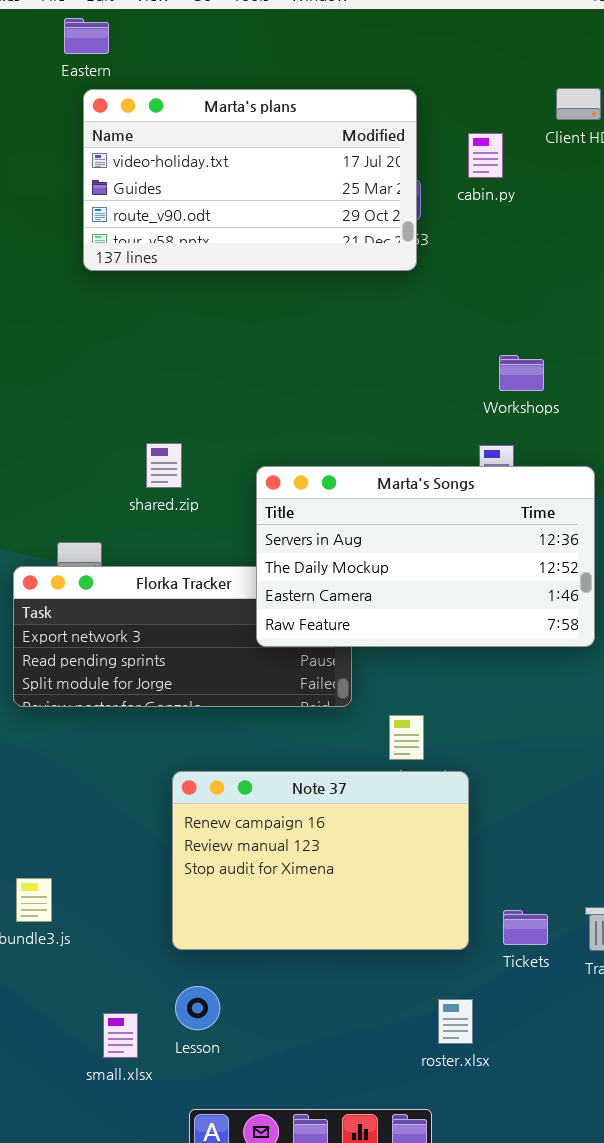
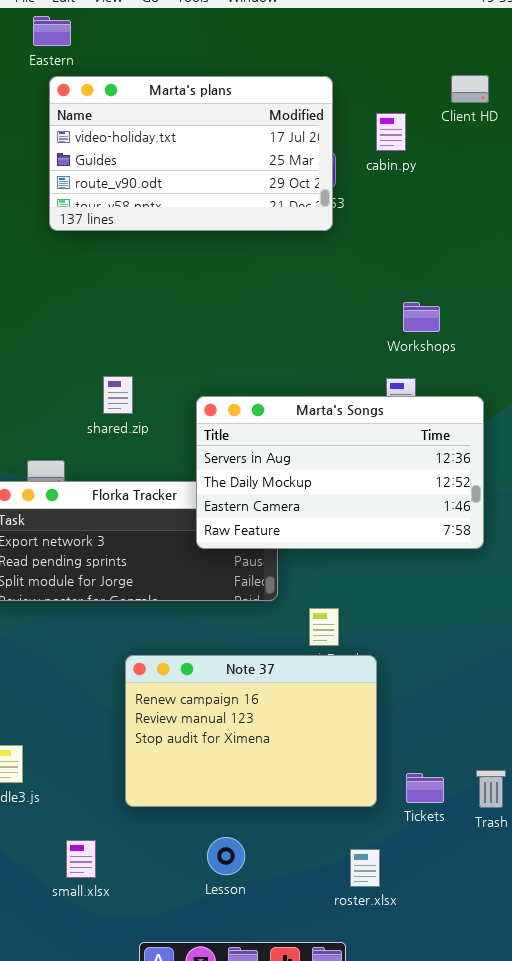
Lesson: [175,986,220,1030] -> [207,837,245,875], moved
small.xlsx: [103,1013,138,1058] -> [66,840,96,878], moved

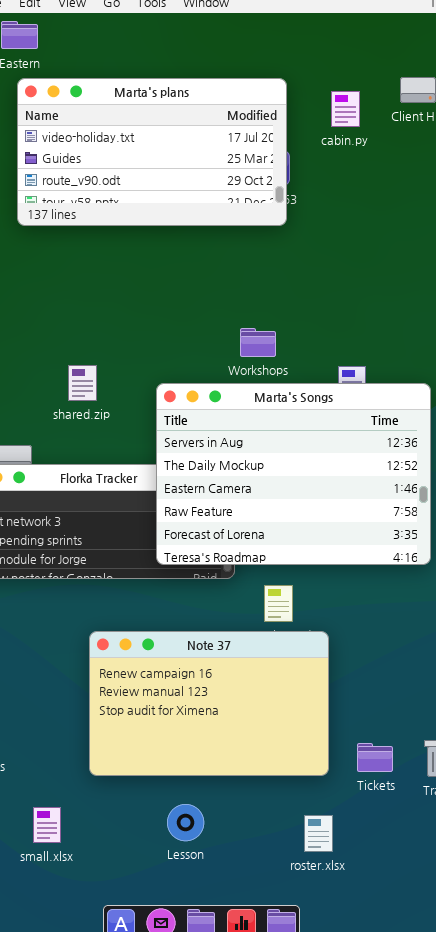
cabin.py: [376,113,406,151] -> [331,91,360,127], moved
Workshops: [403,302,440,332] -> [240,328,276,357], moved
Marta's Songs: [196,396,484,549] -> [156,383,431,565], resized

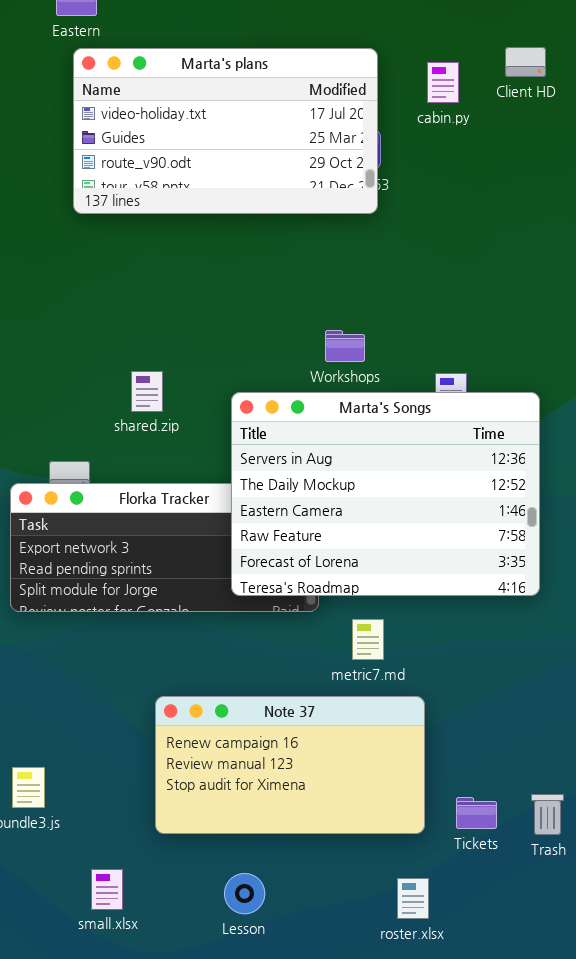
Note 37: [89,631,329,776] -> [155,696,425,834], resized
Lesson: [167,804,204,841] -> [224,873,265,914], moved

